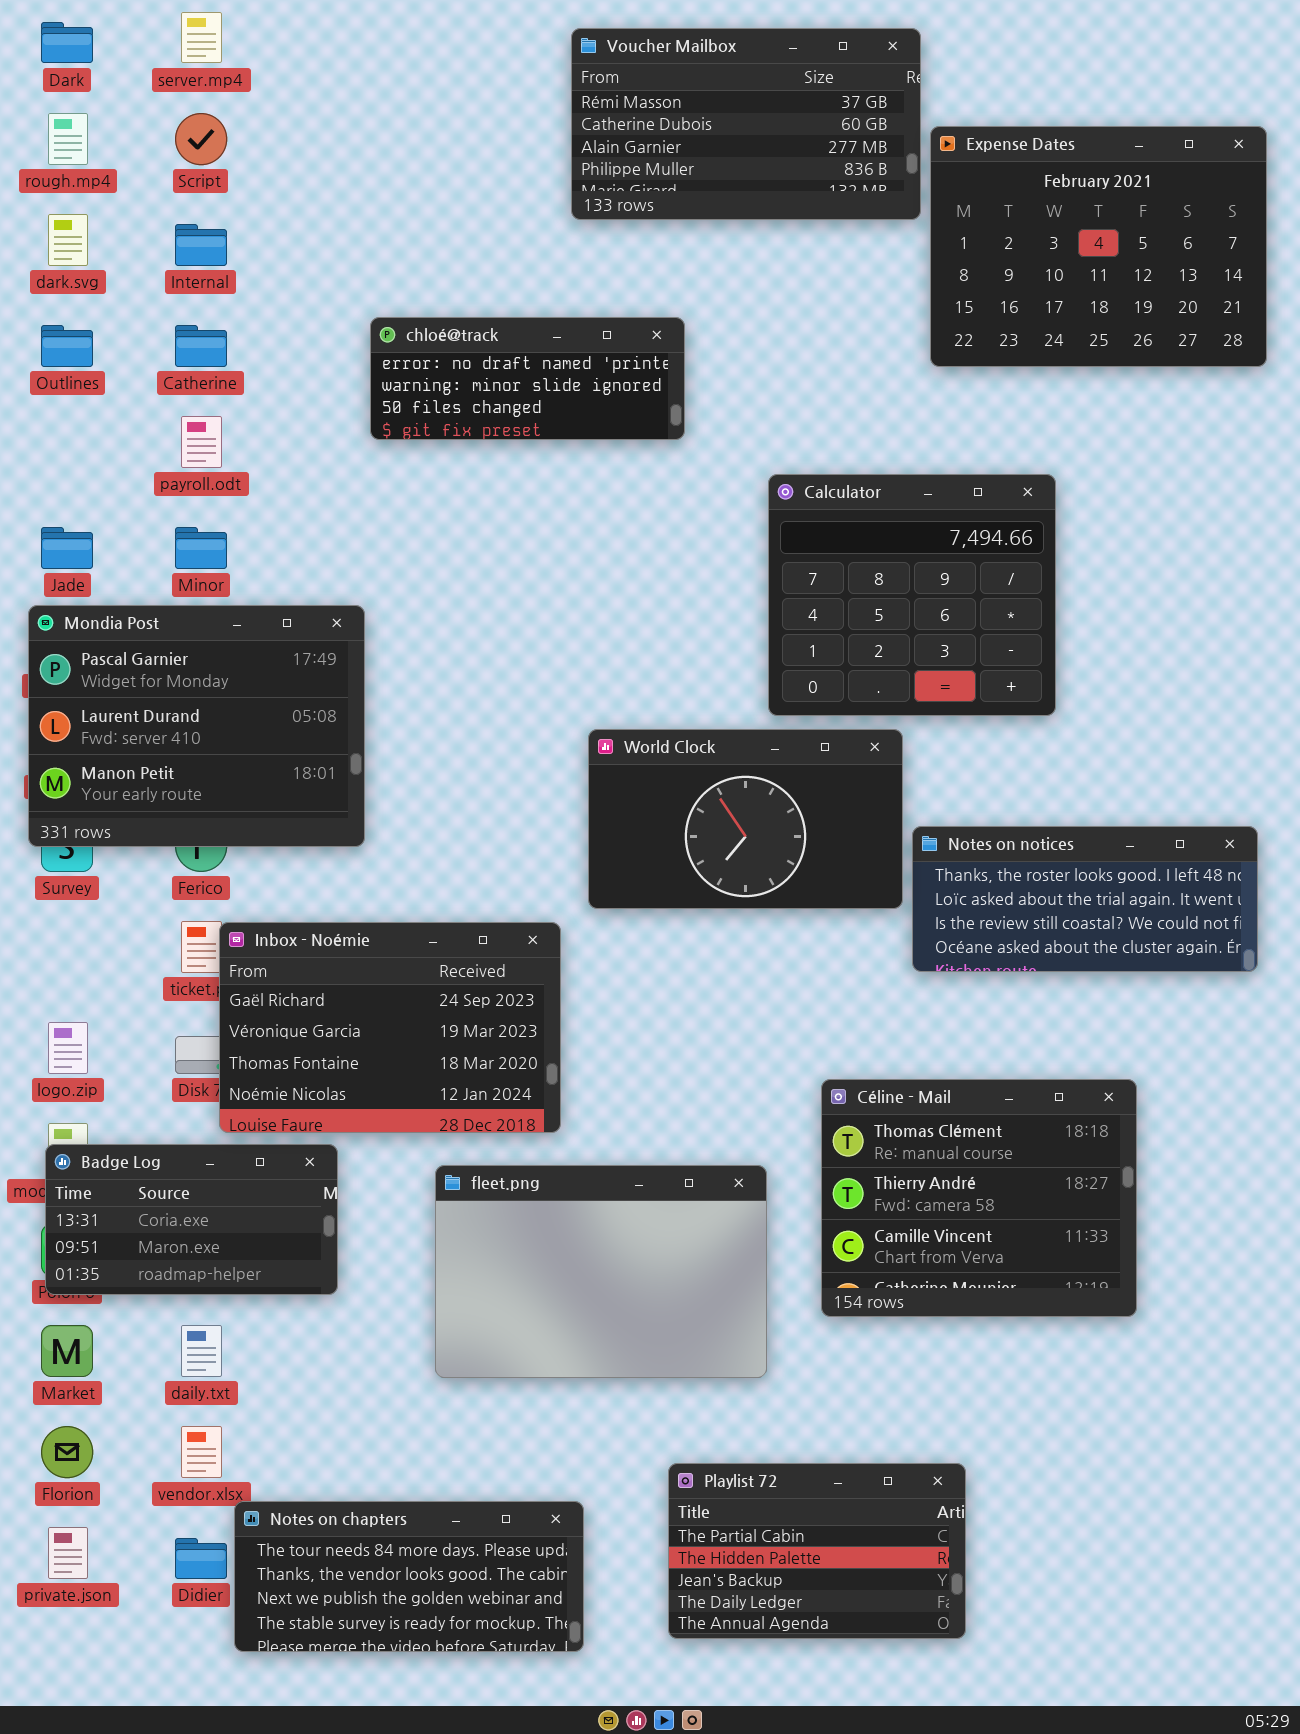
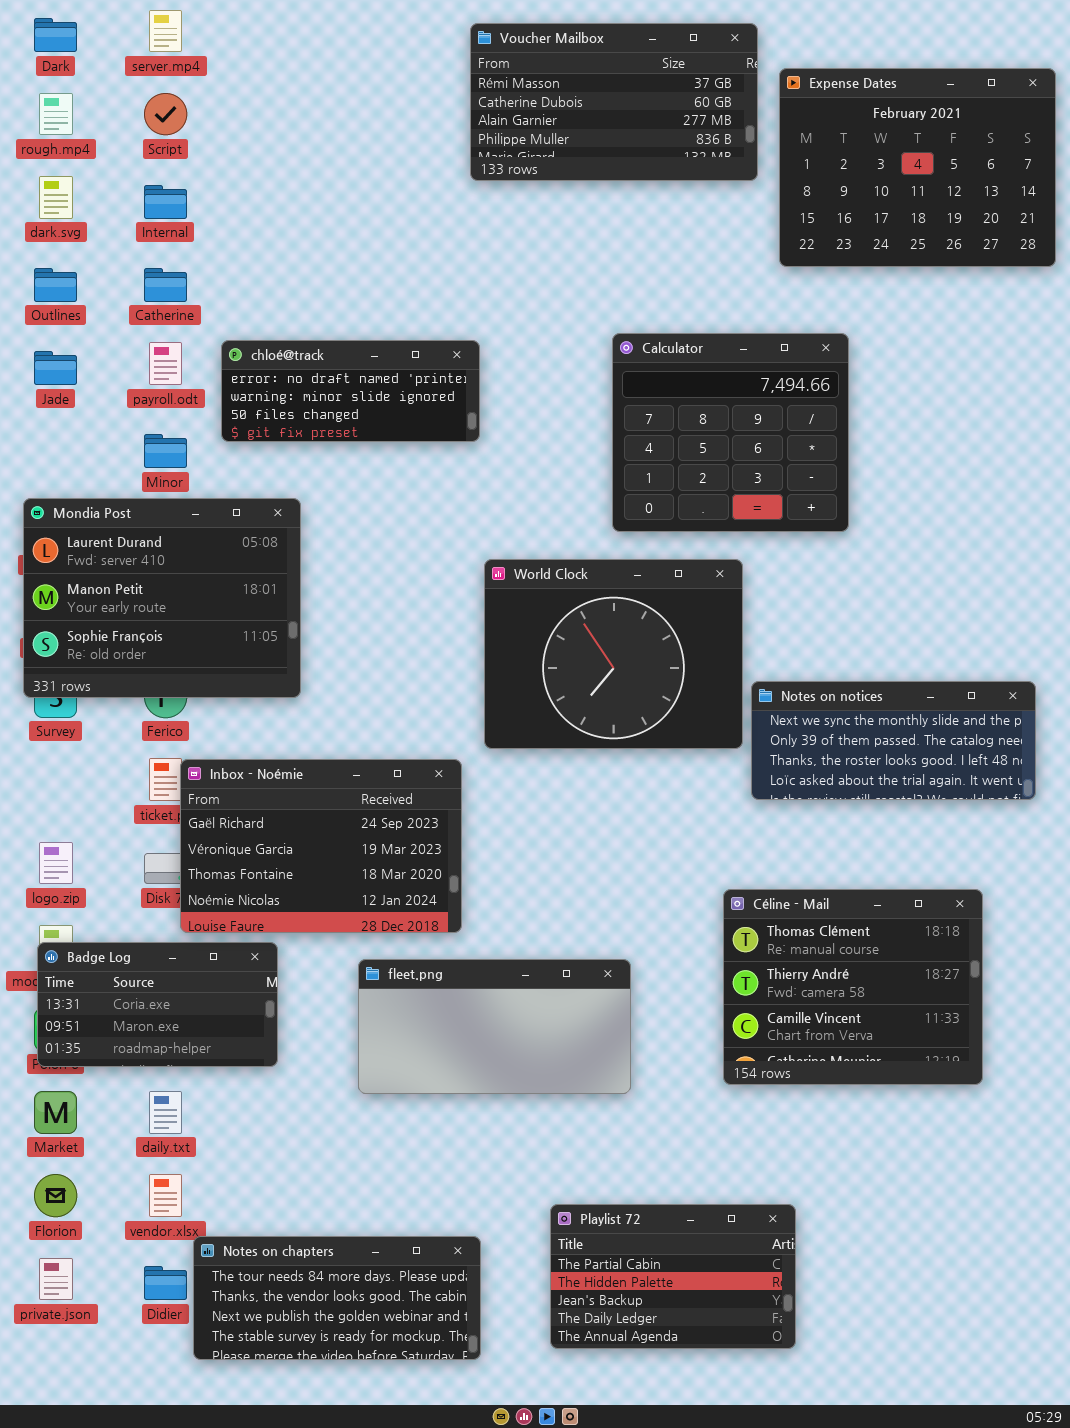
Expense Dates: [930,126,1267,367] -> [779,68,1056,267], moved
chloé@track: [370,317,685,440] -> [221,340,480,442], moved
Calculator: [768,474,1056,716] -> [612,333,849,532], moved
Jade: [41,527,93,569] -> [34,351,77,385], moved
Mondia Post: [28,605,365,847] -> [23,498,301,698], scrolled down 1 row
World Clock: [588,729,903,909] -> [484,559,743,749], resized
Notes on notices: [912,826,1258,972] -> [751,681,1036,800], scrolled up 2 rows
Céline - Mail: [821,1079,1137,1317] -> [723,889,983,1085], moved
fleet.png: [435,1165,767,1378] -> [358,959,631,1094], resized

